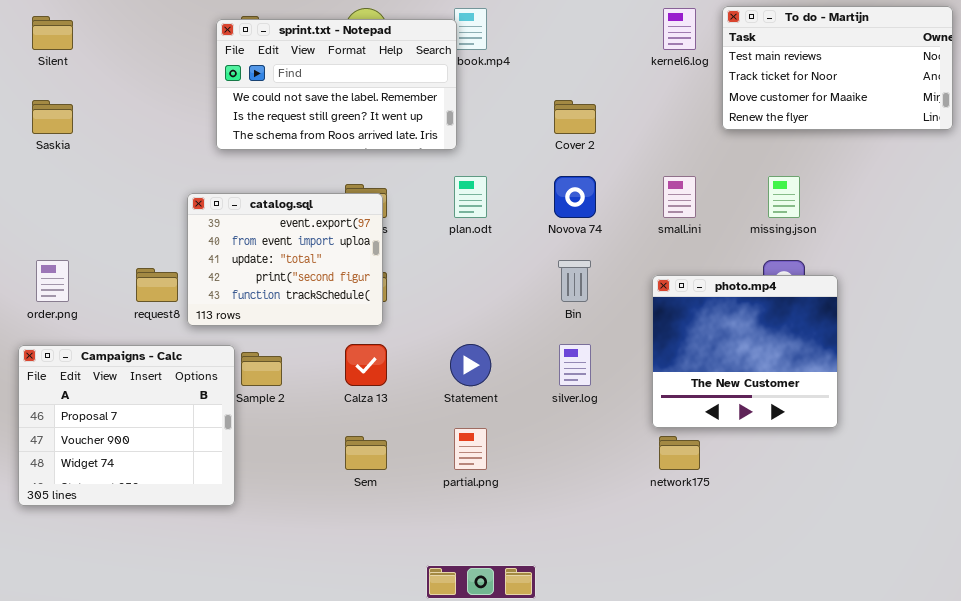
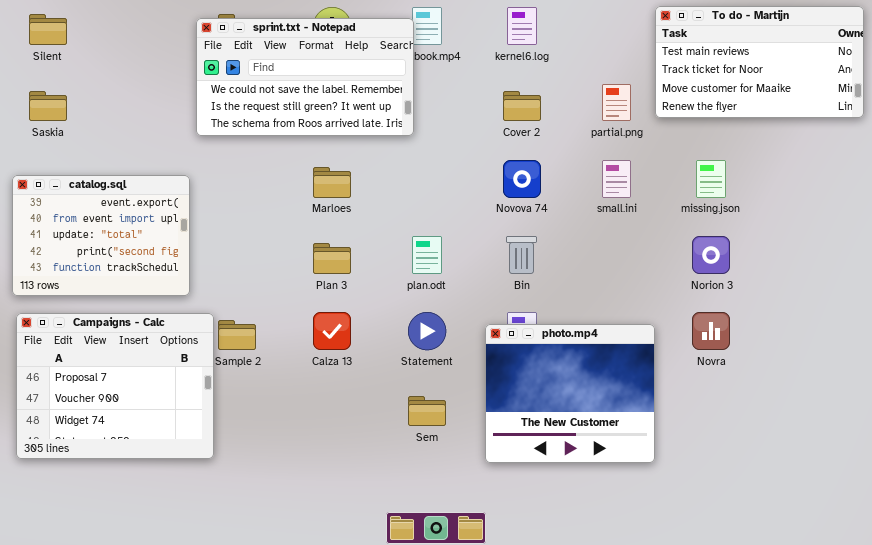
kernel6.log: [663,8,696,50] -> [507,7,537,45], moved
plan.odt: [454,176,487,218] -> [412,236,442,274], moved
catalog.sql: [187,193,383,326] -> [12,175,190,296], moved
photo.mp4: [652,275,838,428] -> [485,324,655,463], moved
partial.png: [454,428,487,470] -> [602,84,631,121], moved
Sem: [345,436,387,470] -> [408,396,446,426], moved

